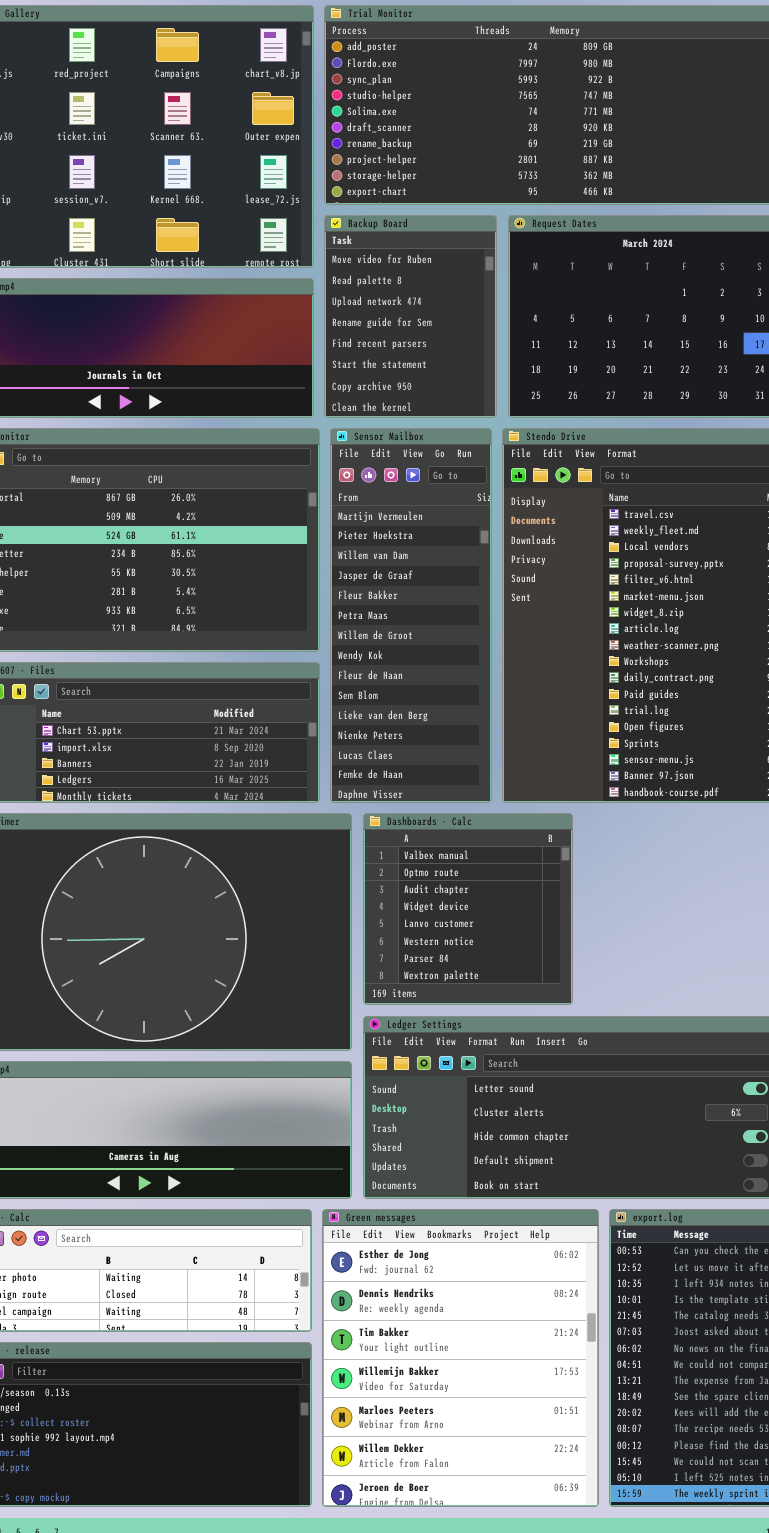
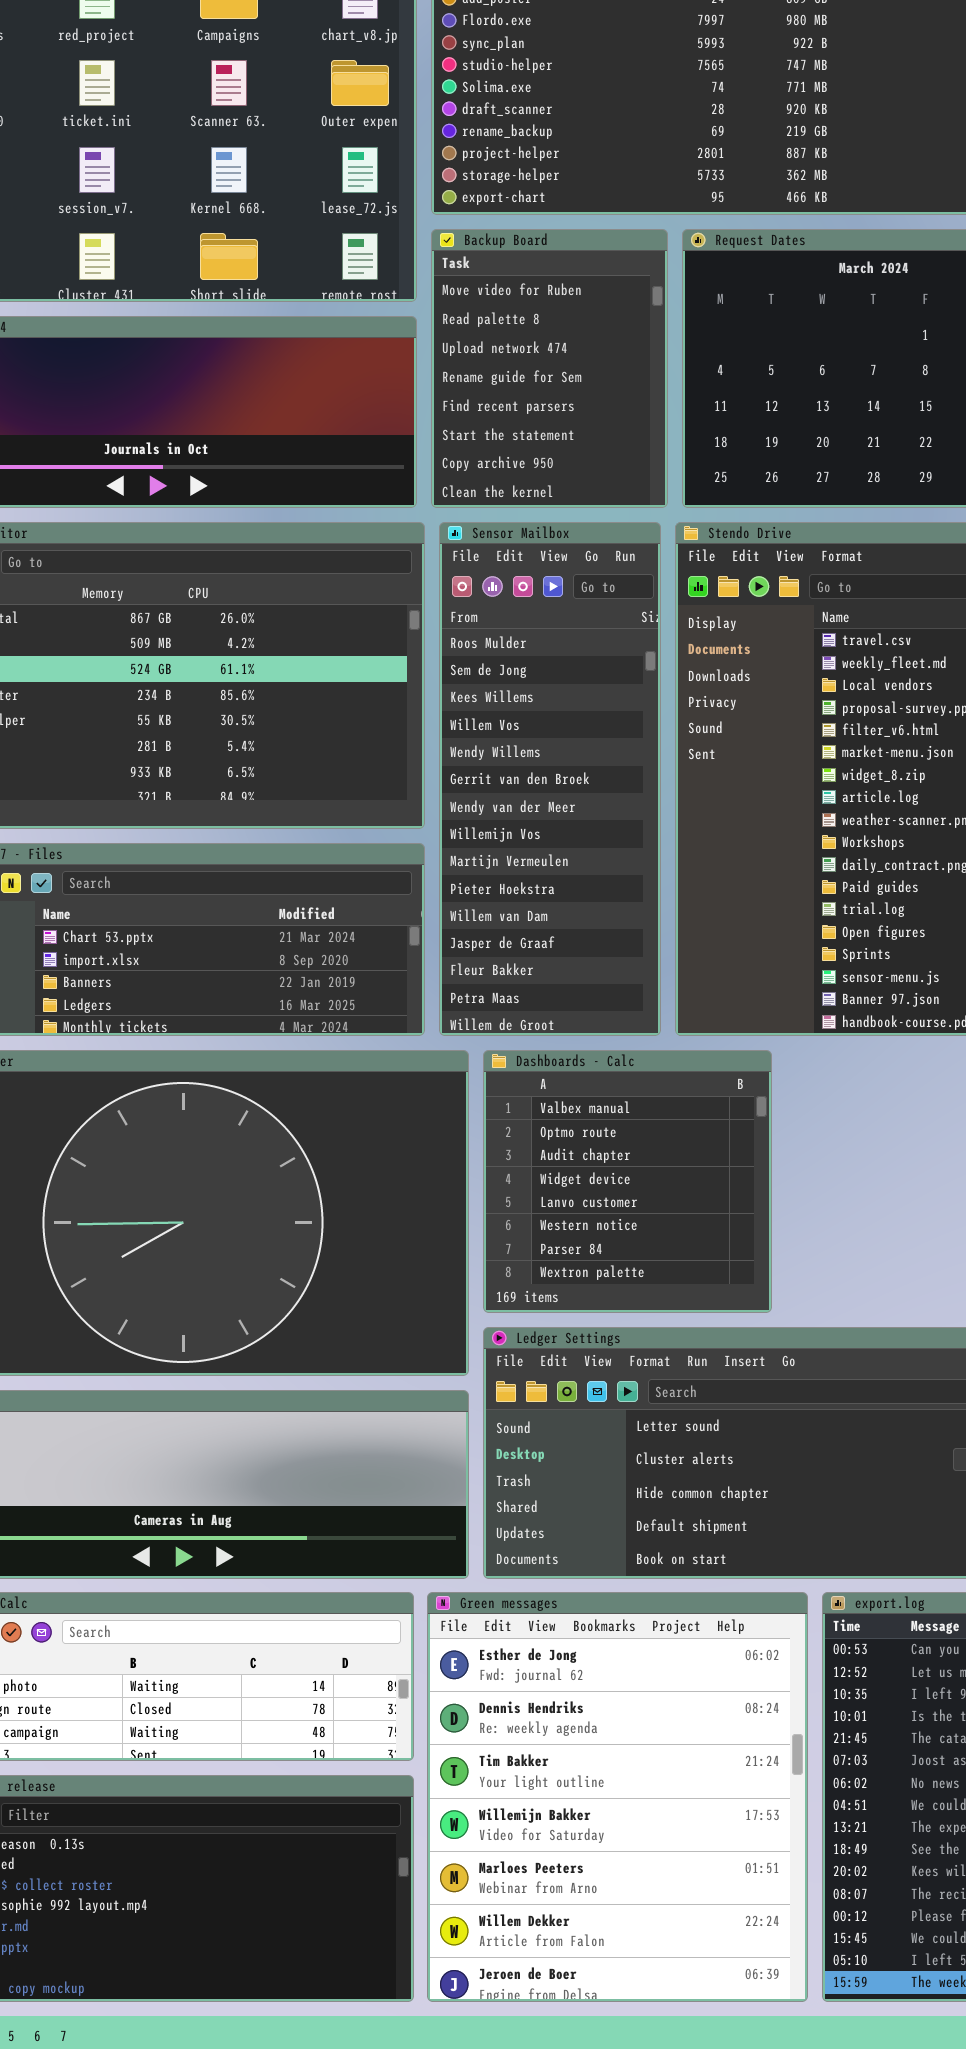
Sensor Mailbox: [330,428,492,803] -> [439,522,661,1036], scrolled up 8 rows

